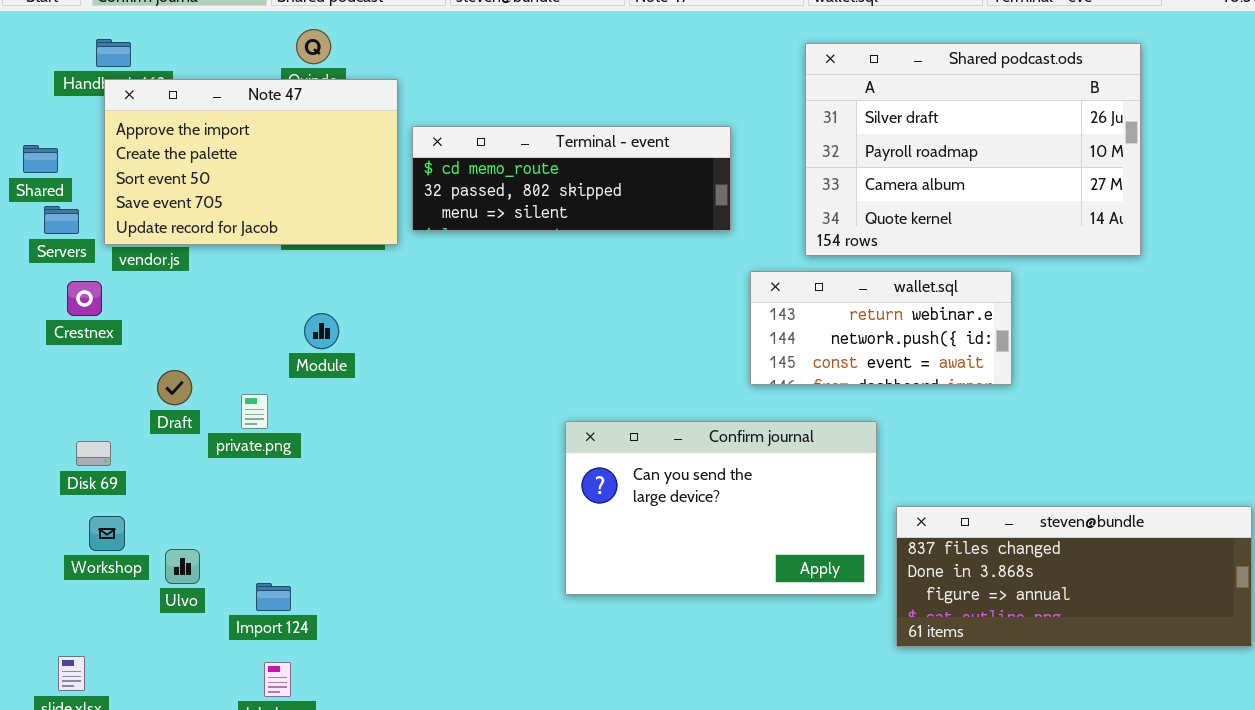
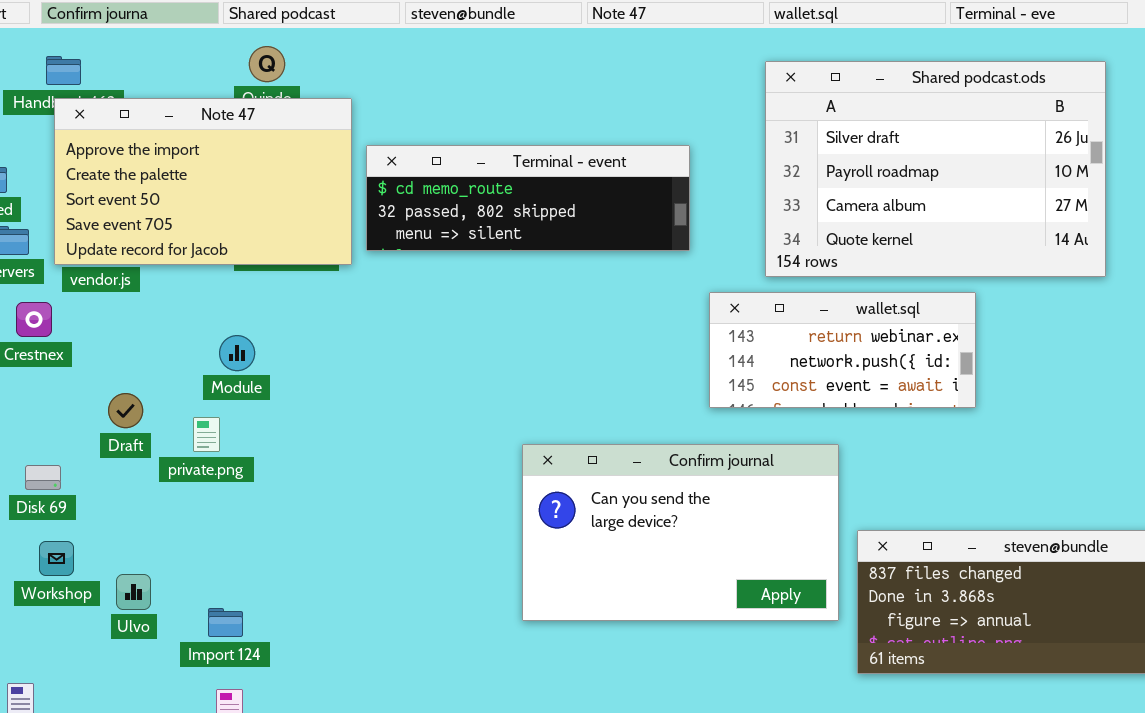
Module: [304,313,339,349] -> [219,335,255,371], moved

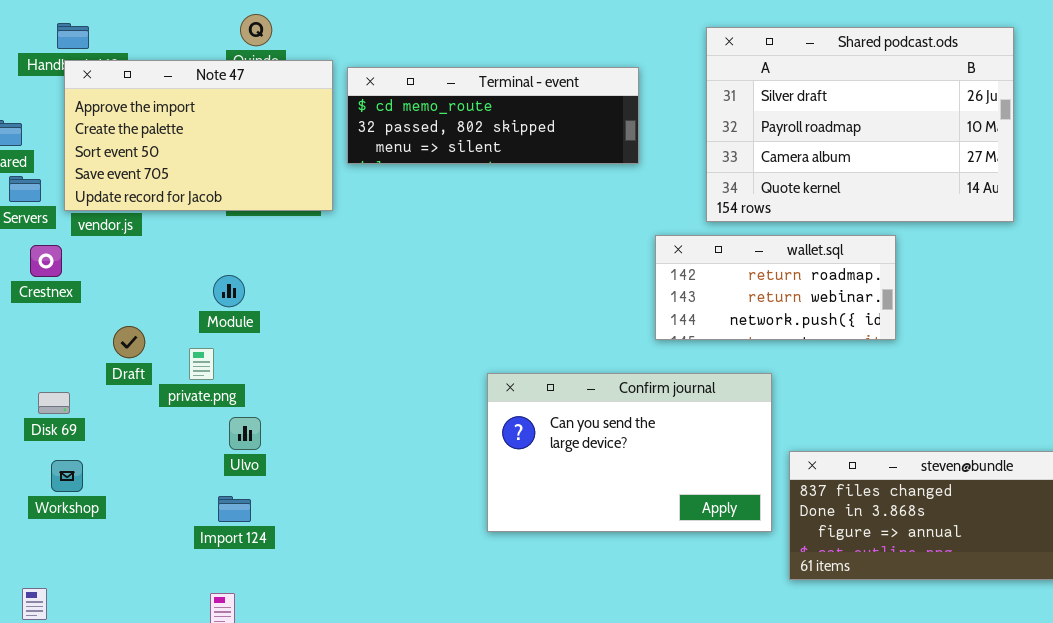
Terminal - event: [366,145,690,251] -> [347,67,639,164], moved
wallet.sql: [709,292,976,408] -> [655,235,896,340], scrolled up 1 row
Ulvo: [116,574,151,610] -> [229,417,261,450], moved
Import 124: [208,608,243,637] -> [218,496,251,522], moved

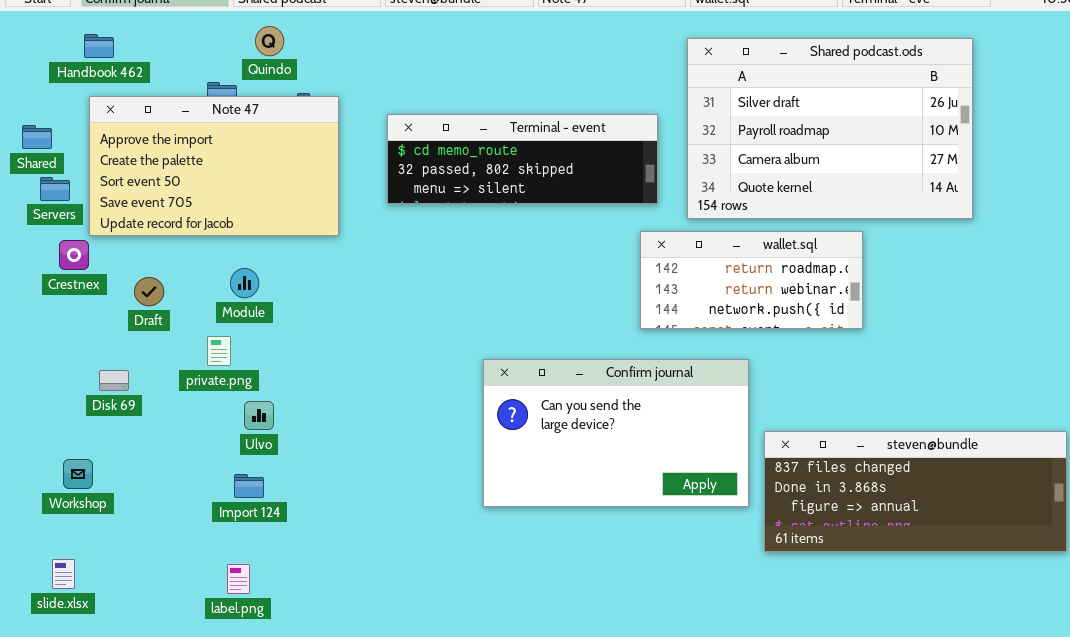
Note 47: [64,60,333,211] -> [89,96,339,236], moved
Terminal - event: [347,67,639,164] -> [387,114,658,204], moved
Draft: [113,326,145,358] -> [134,277,164,306], moved
Disk 69: [38,392,70,414] -> [99,370,129,391], moved
Workshop: [51,460,83,492] -> [63,459,93,489], moved

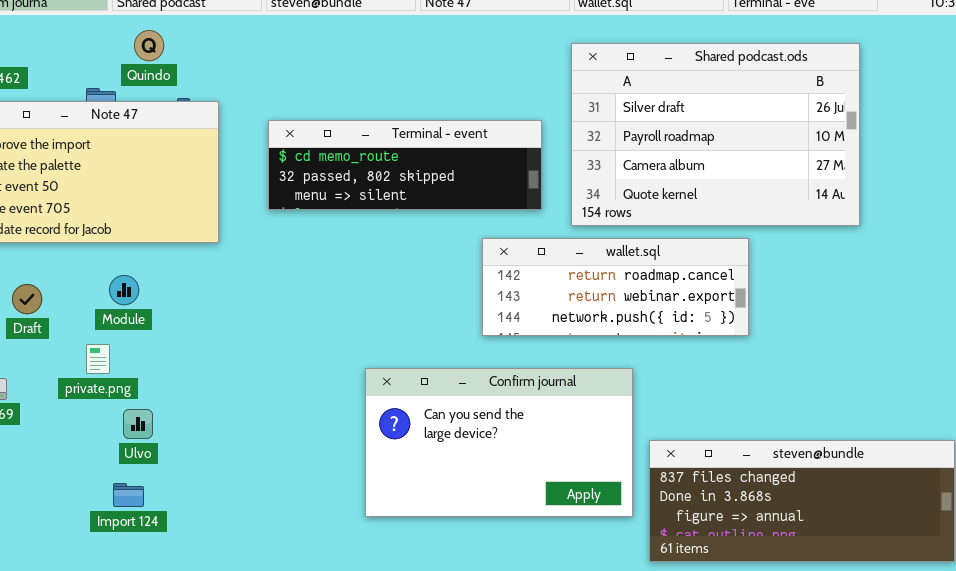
wallet.sql: [640,231,863,329] -> [482,238,749,336], resized

